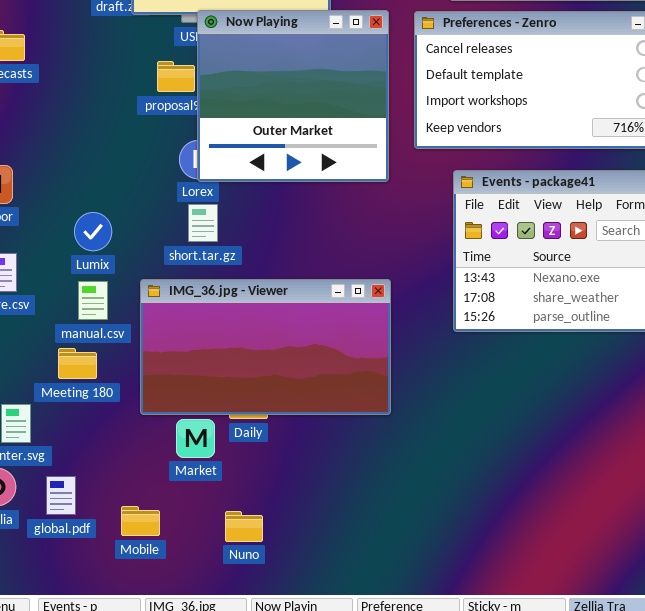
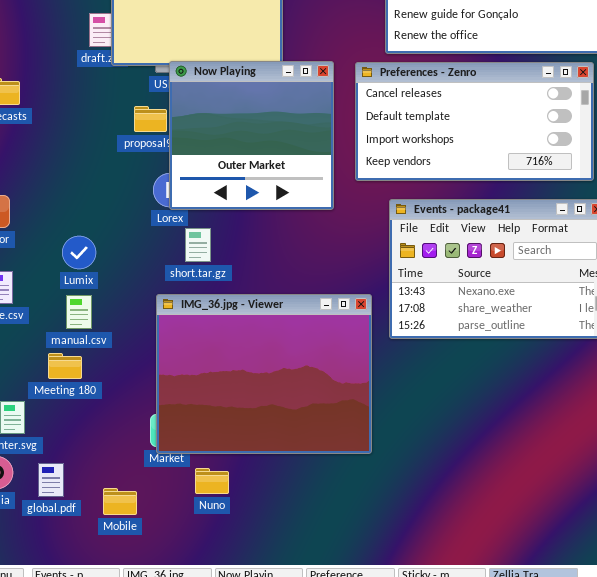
short.tar.gz: [188,204,218,242] -> [185,228,211,262], moved
IMG_36.jpg - Viewer: [140,279,391,415] -> [156,294,372,454], moved, resized
Nuno: [225,511,263,542] -> [195,468,229,494], moved

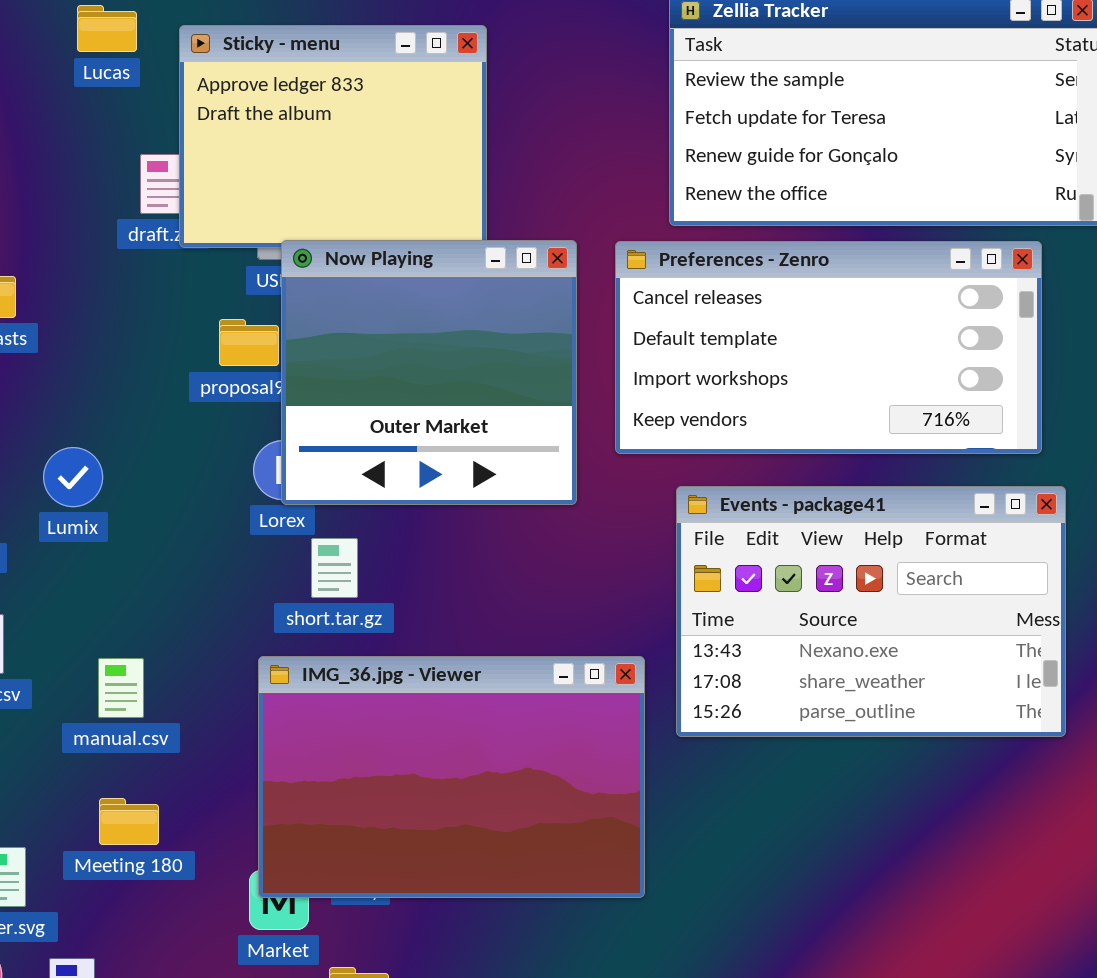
Lumix: [62,236,96,269] -> [43,447,103,507], moved
IMG_36.jpg - Viewer: [156,294,372,454] -> [258,656,645,898], resized
Meeting 180: [48,353,82,379] -> [99,798,159,845], moved

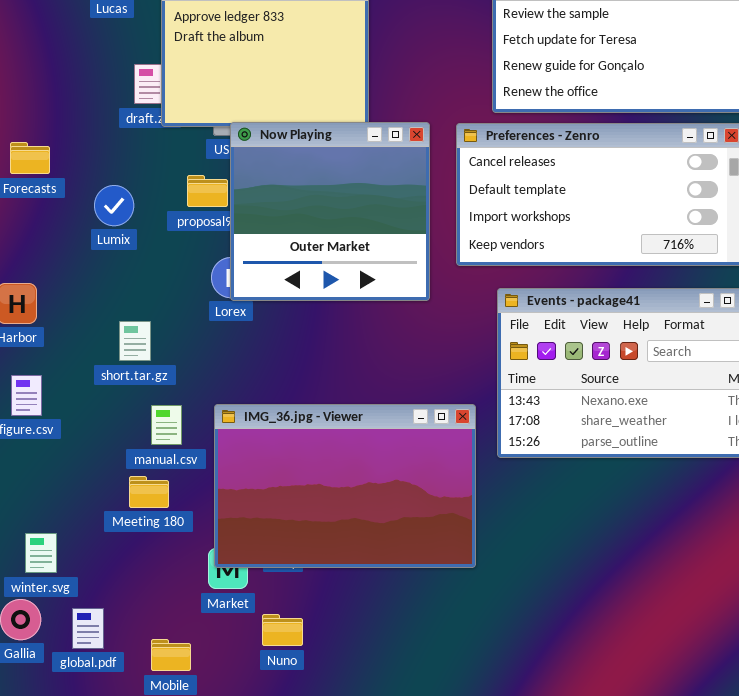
Lumix: [43,447,103,507] -> [94,185,134,226], moved
short.tar.gz: [311,538,358,598] -> [119,321,151,361], moved
manual.csv: [98,658,144,718] -> [151,405,182,445], moved
Meeting 180: [99,798,159,845] -> [129,476,169,508], moved

